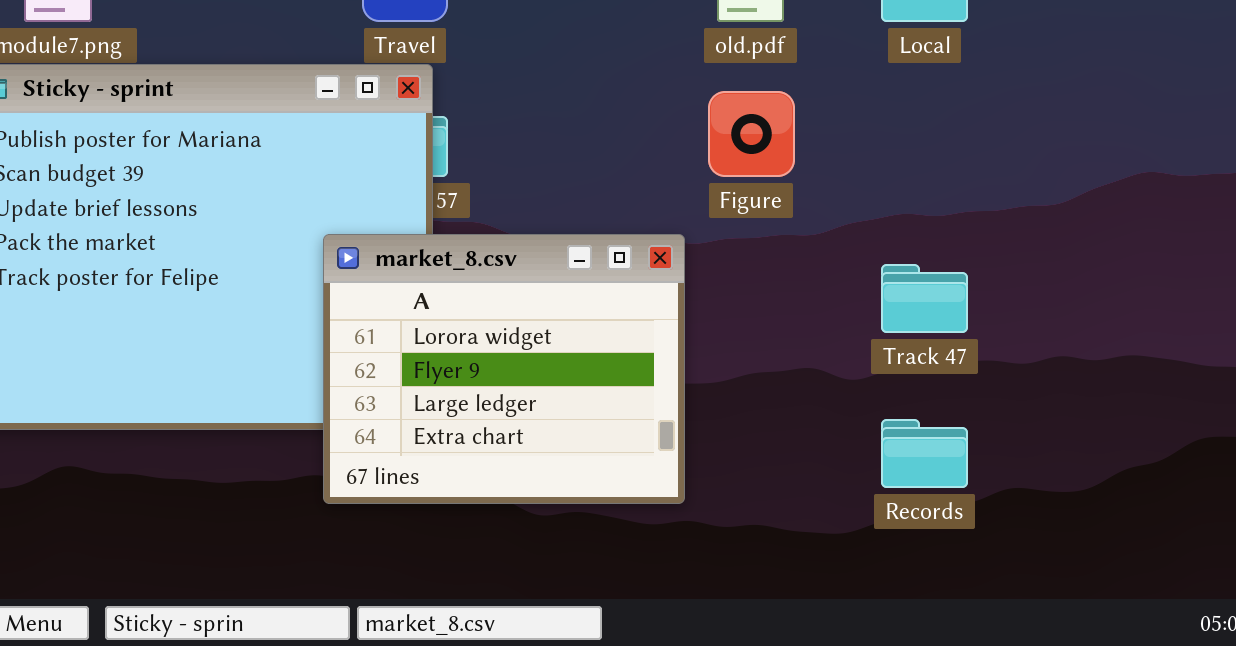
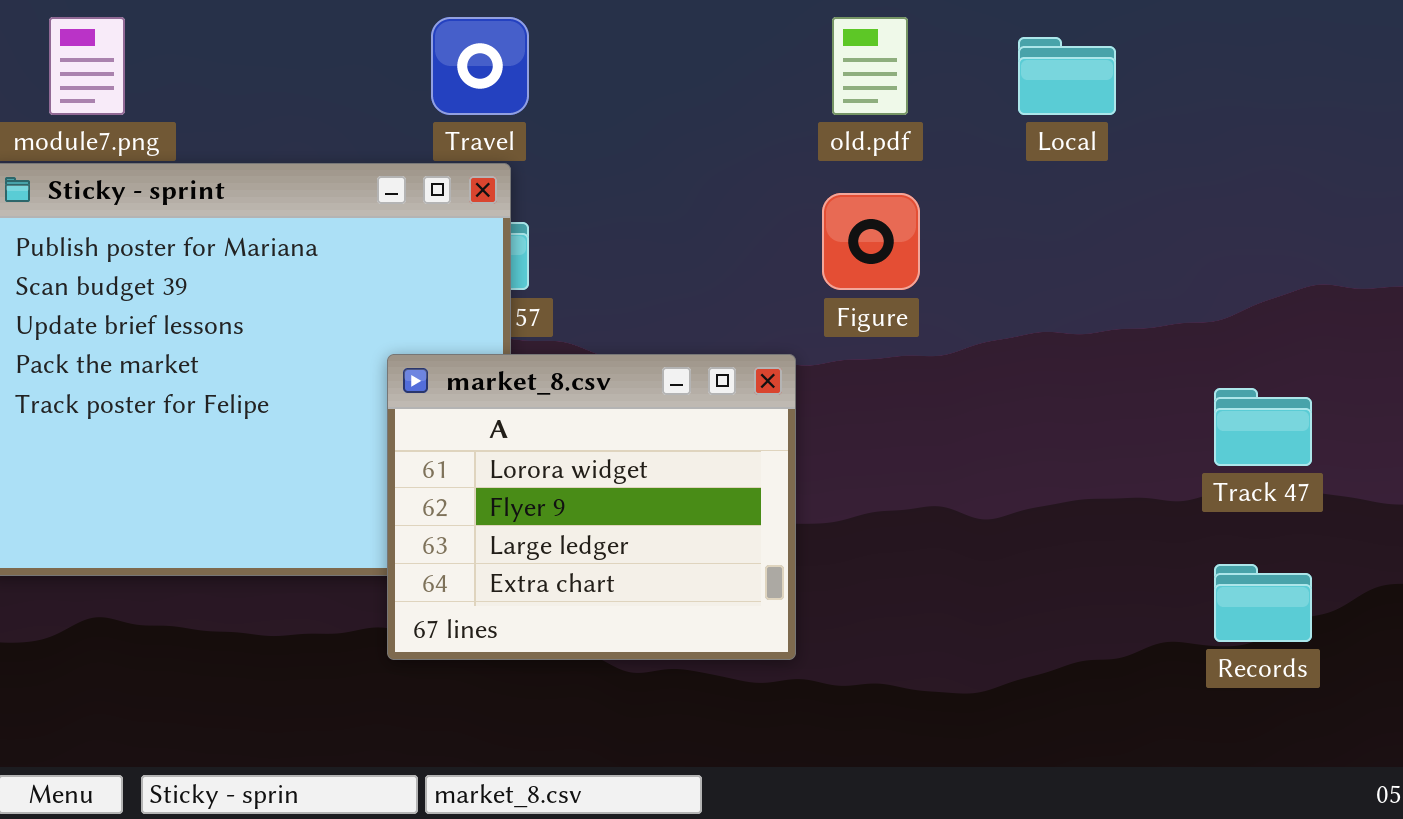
Track 47: [881,264,968,333] -> [1214,388,1312,466], moved
Records: [881,419,968,488] -> [1214,564,1312,642], moved

